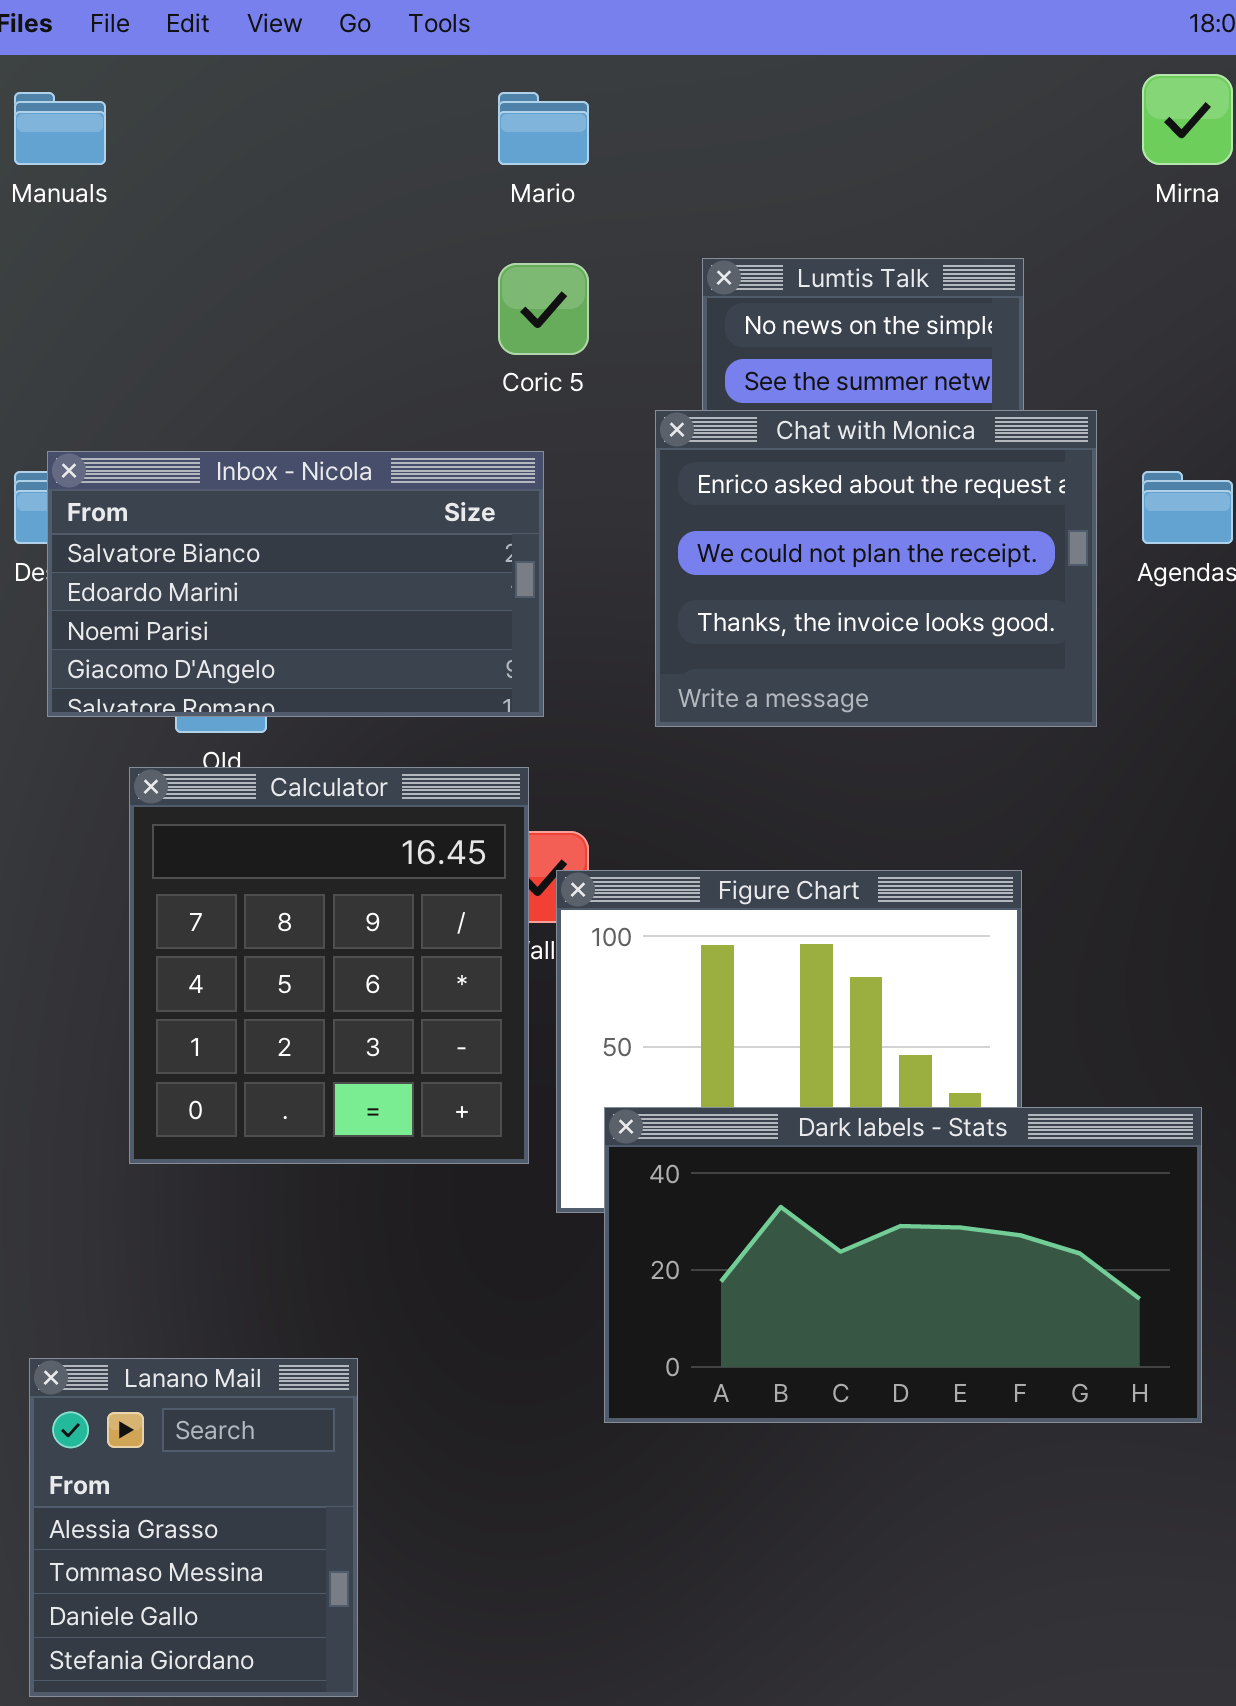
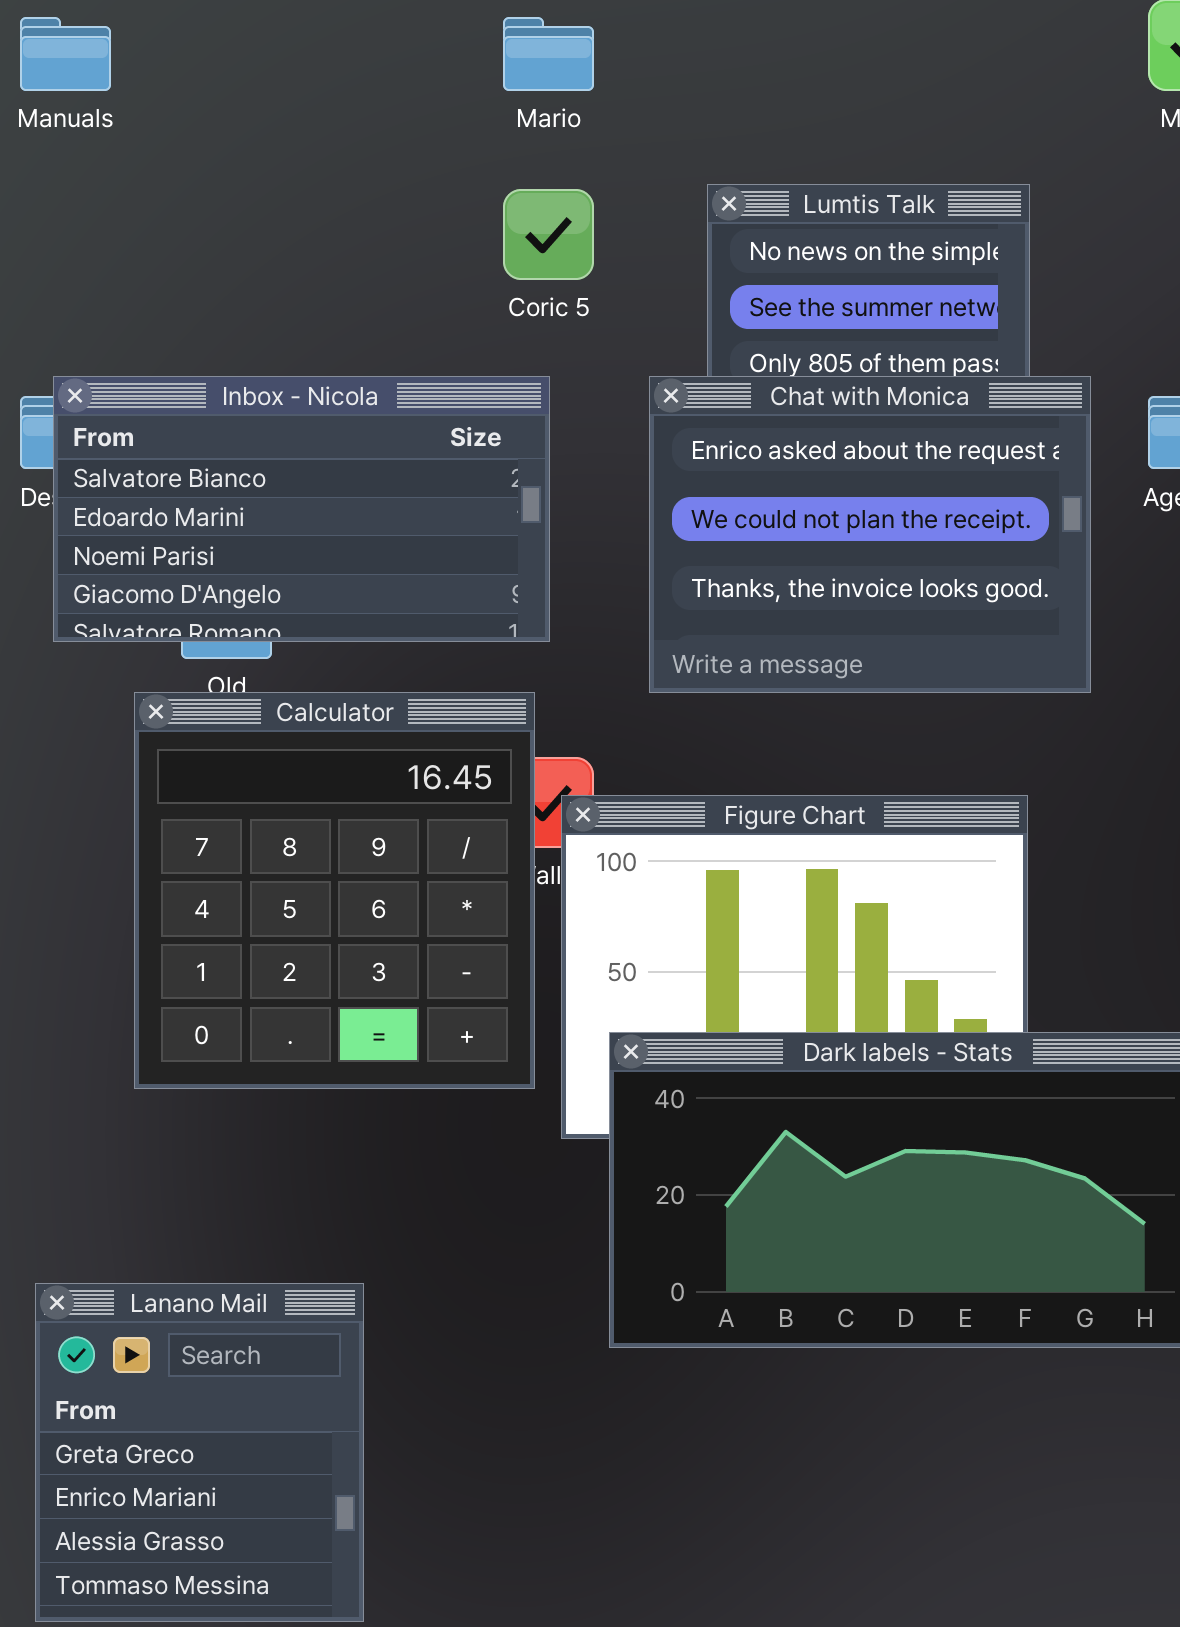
Chat with Monica: [655,410,1097,727] -> [649,376,1091,693], moved
Lanano Mail: [29,1358,358,1697] -> [35,1283,364,1622], scrolled up 2 rows

